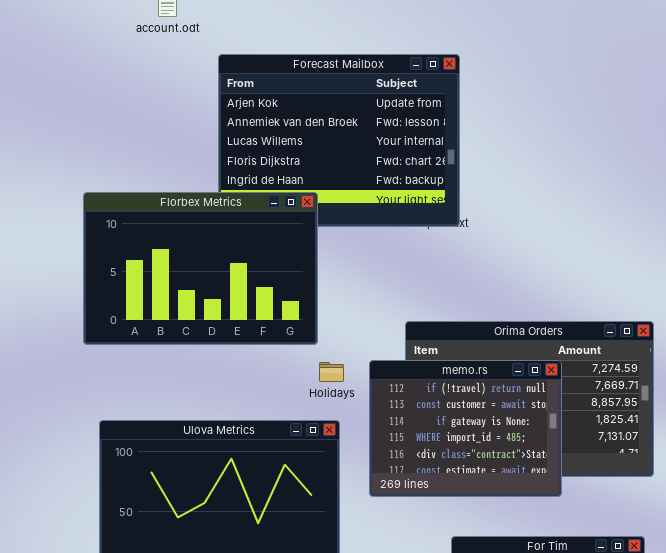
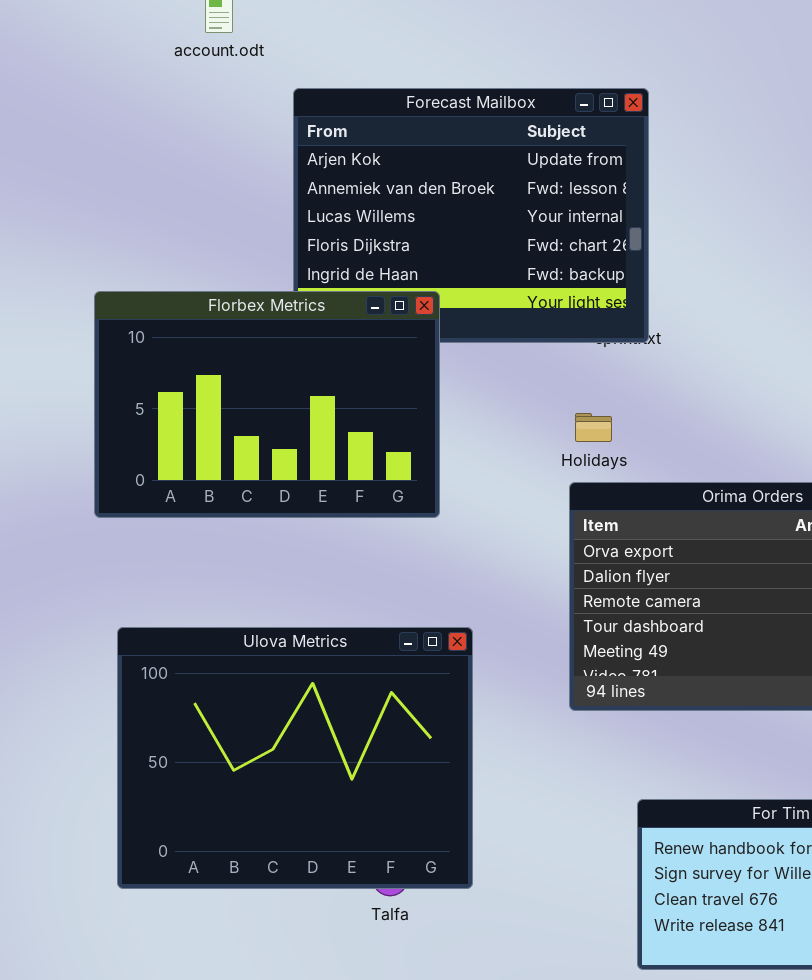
memo.rs: [369,360,562,497] -> none, closed
Holidays: [319,362,344,382] -> [575,413,612,442], moved

